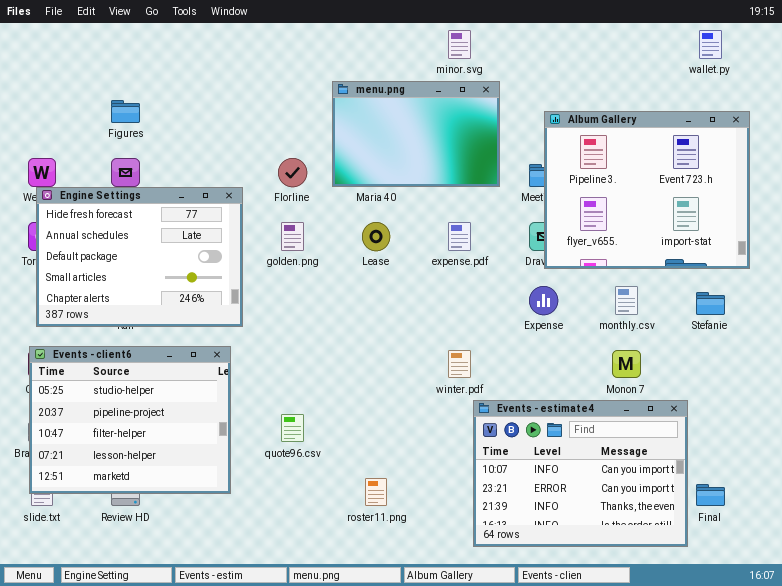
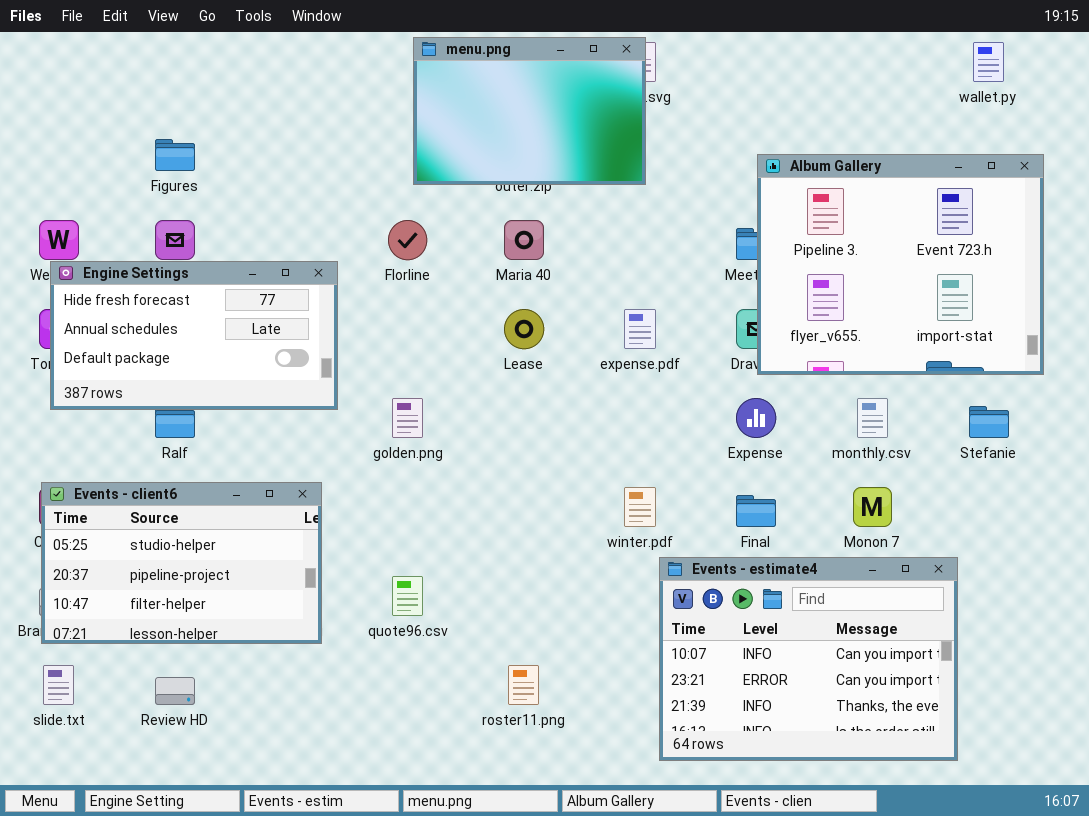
menu.png: [332,81,500,187] -> [413,37,646,185], moved
Engine Settings: [36,187,243,327] -> [50,261,338,410], resized
golden.png: [281,222,304,251] -> [392,398,423,438], moved
Events - client6: [29,346,231,494] -> [41,482,322,644], resized
Final: [696,484,725,506] -> [736,495,776,527], moved

